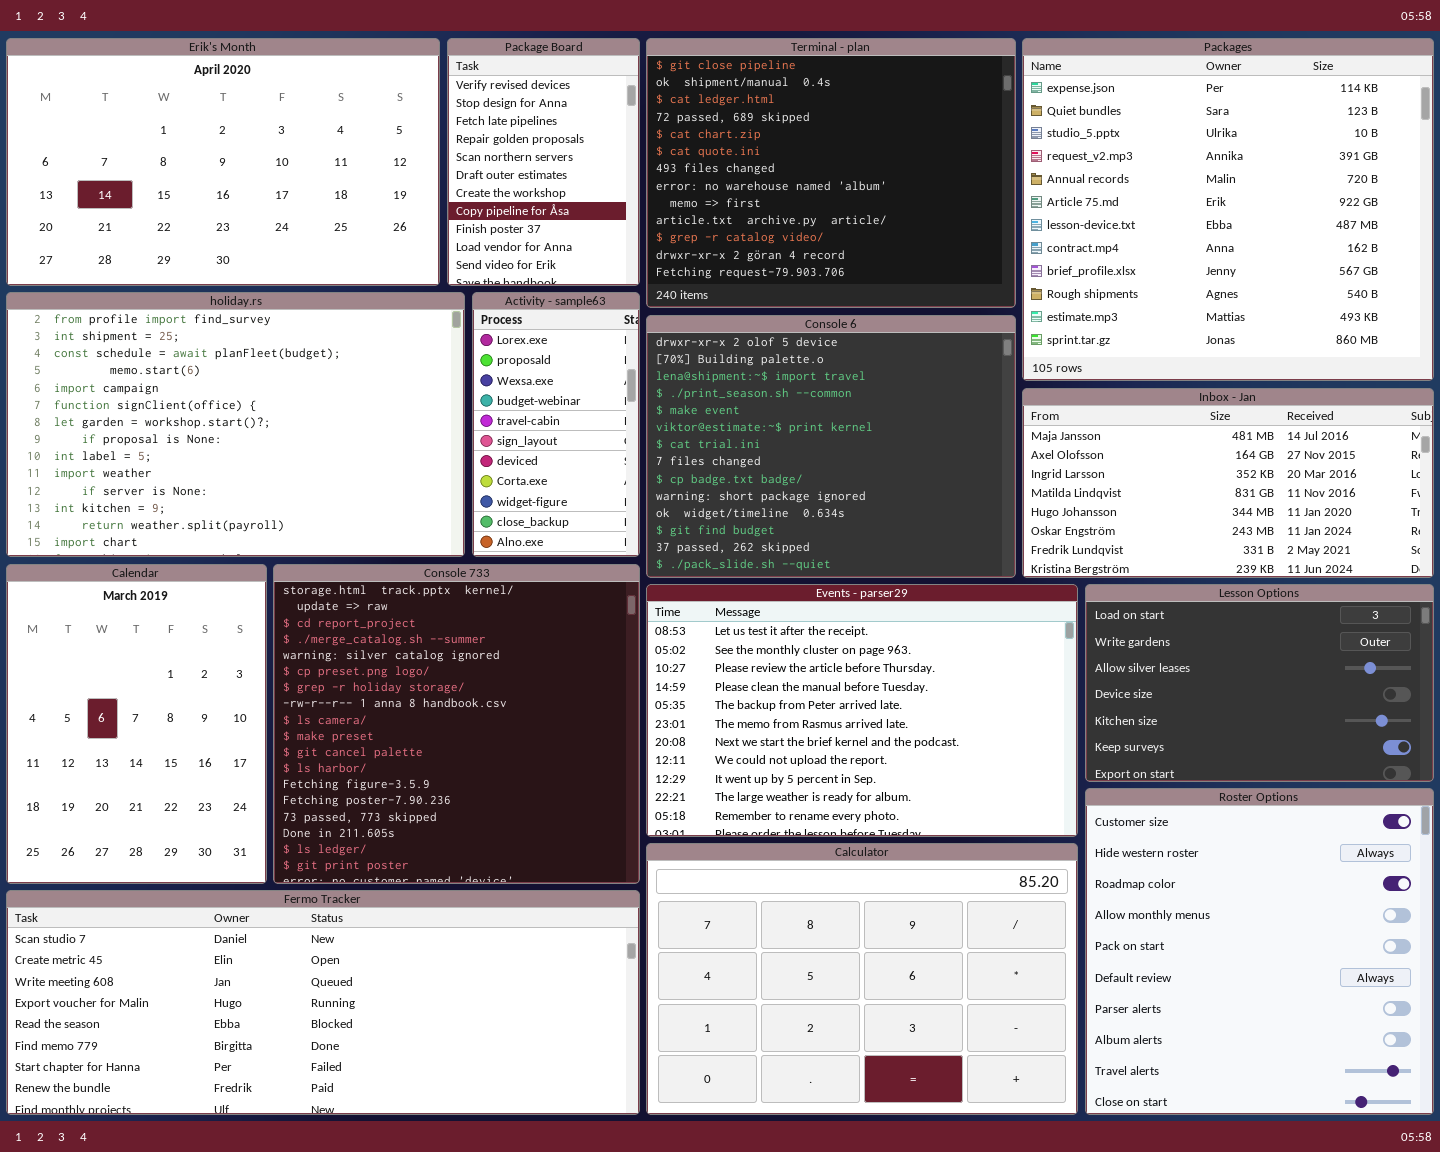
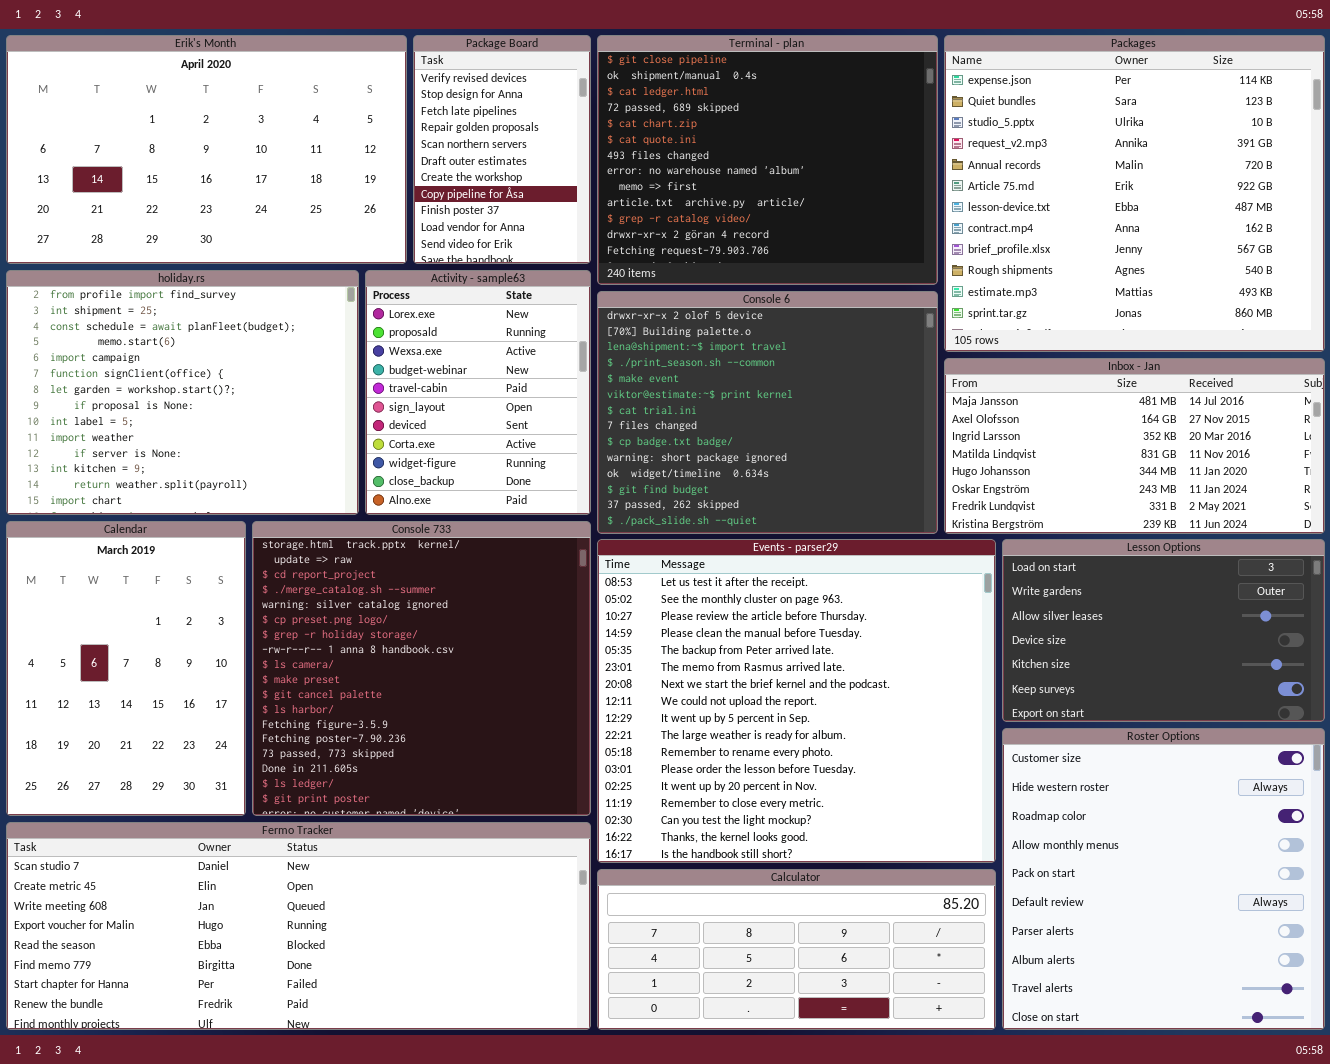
holiday.rs: [6,292,465,557] -> [6,270,359,515], resized
Activity - sample63: [472,292,640,557] -> [365,270,591,515], resized
Events - parser29: [646,584,1078,837] -> [597,539,996,863], resized
Calculator: [646,843,1078,1115] -> [597,869,996,1030], resized

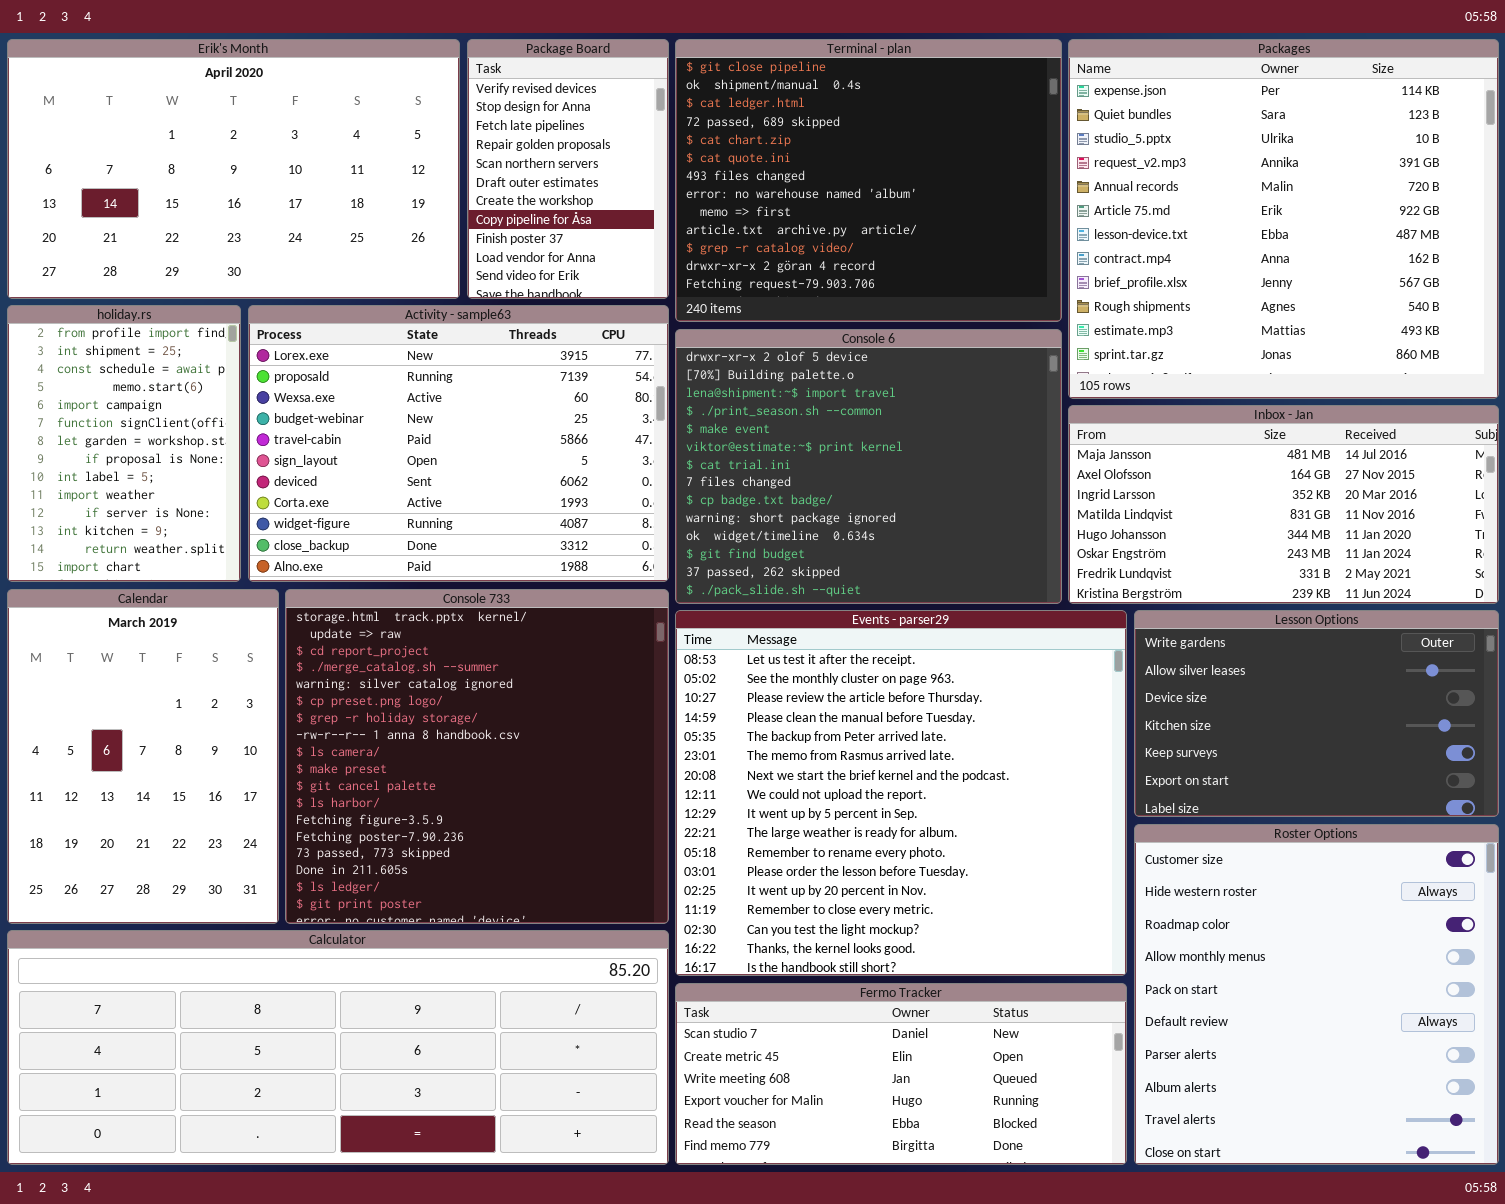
holiday.rs: [6,270,359,515] -> [7,305,241,582], resized
Activity - sample63: [365,270,591,515] -> [248,305,669,582], resized
Lesson Options: [1002,539,1325,722] -> [1134,610,1499,817], scrolled down 1 row
Fermo Tracker: [6,822,591,1030] -> [675,983,1127,1165], moved, resized
Calculator: [597,869,996,1030] -> [7,930,669,1165], moved, resized

